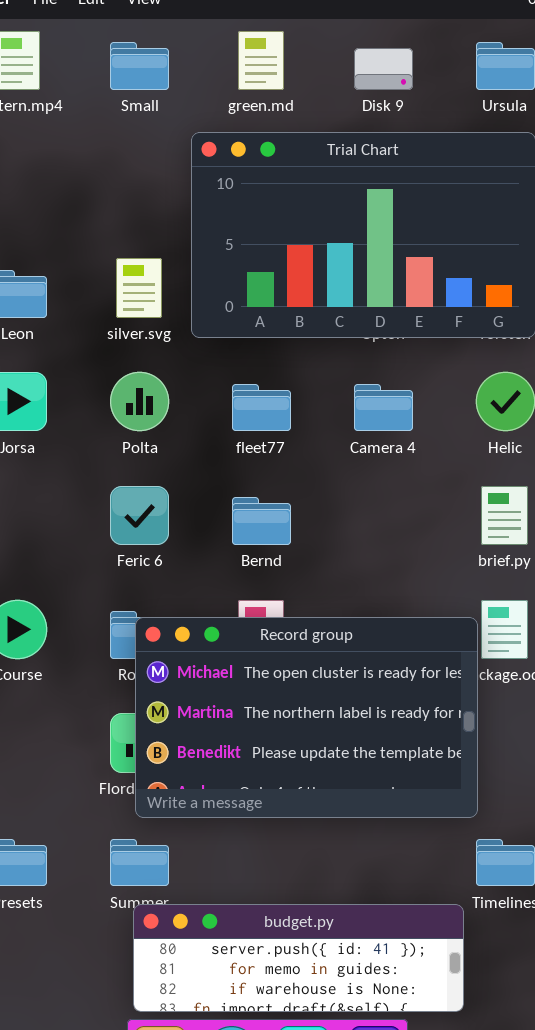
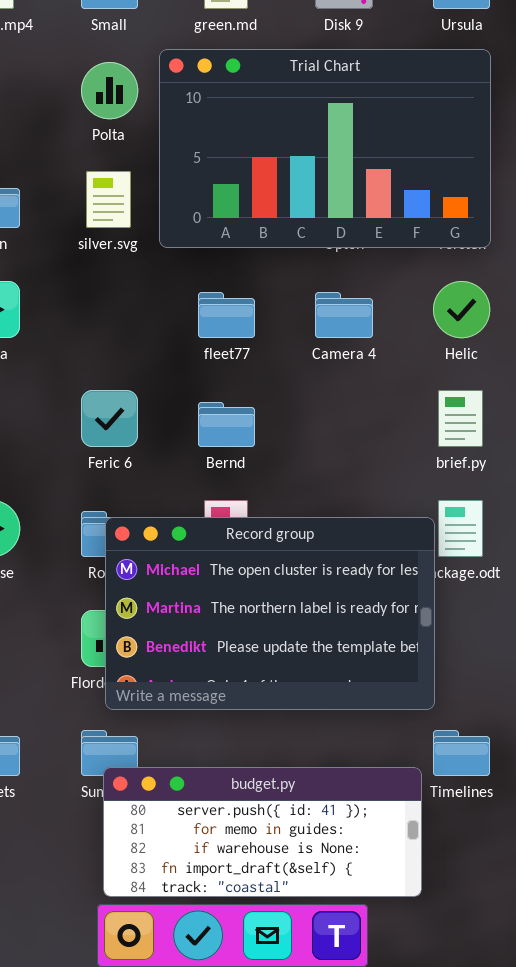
Polta: [110,372,169,431] -> [81,62,138,119], moved
budget.py: [133,904,464,1012] -> [103,767,422,897], resized

